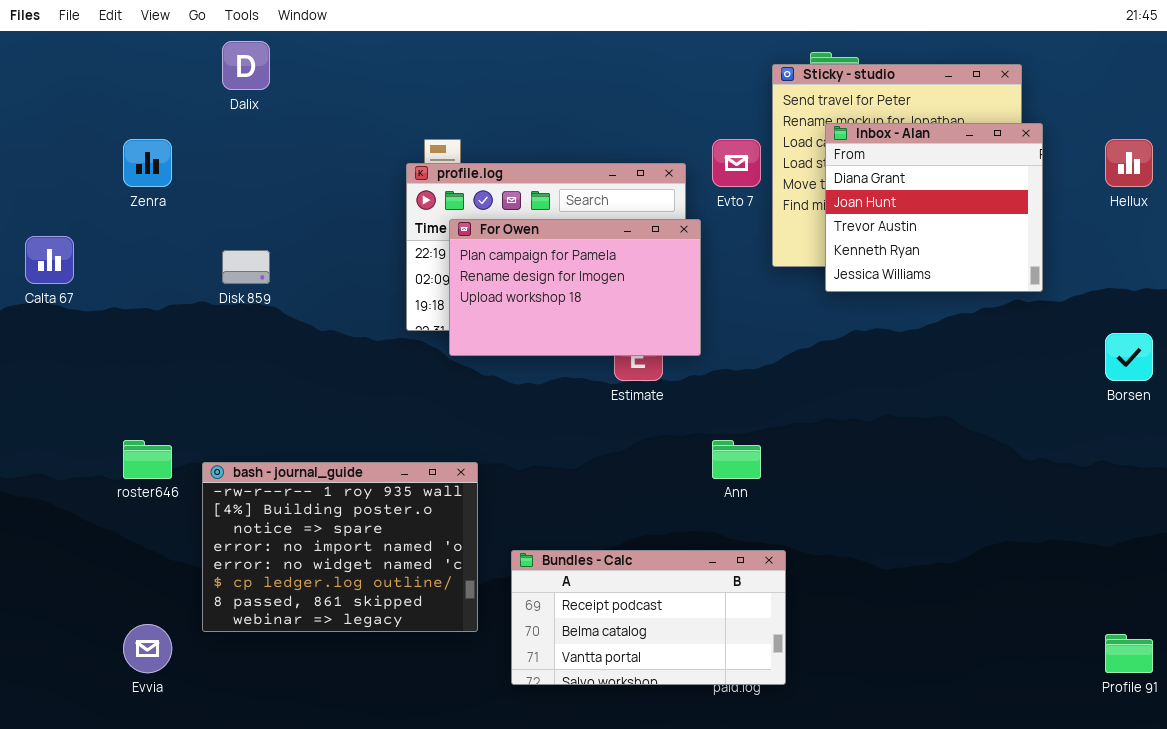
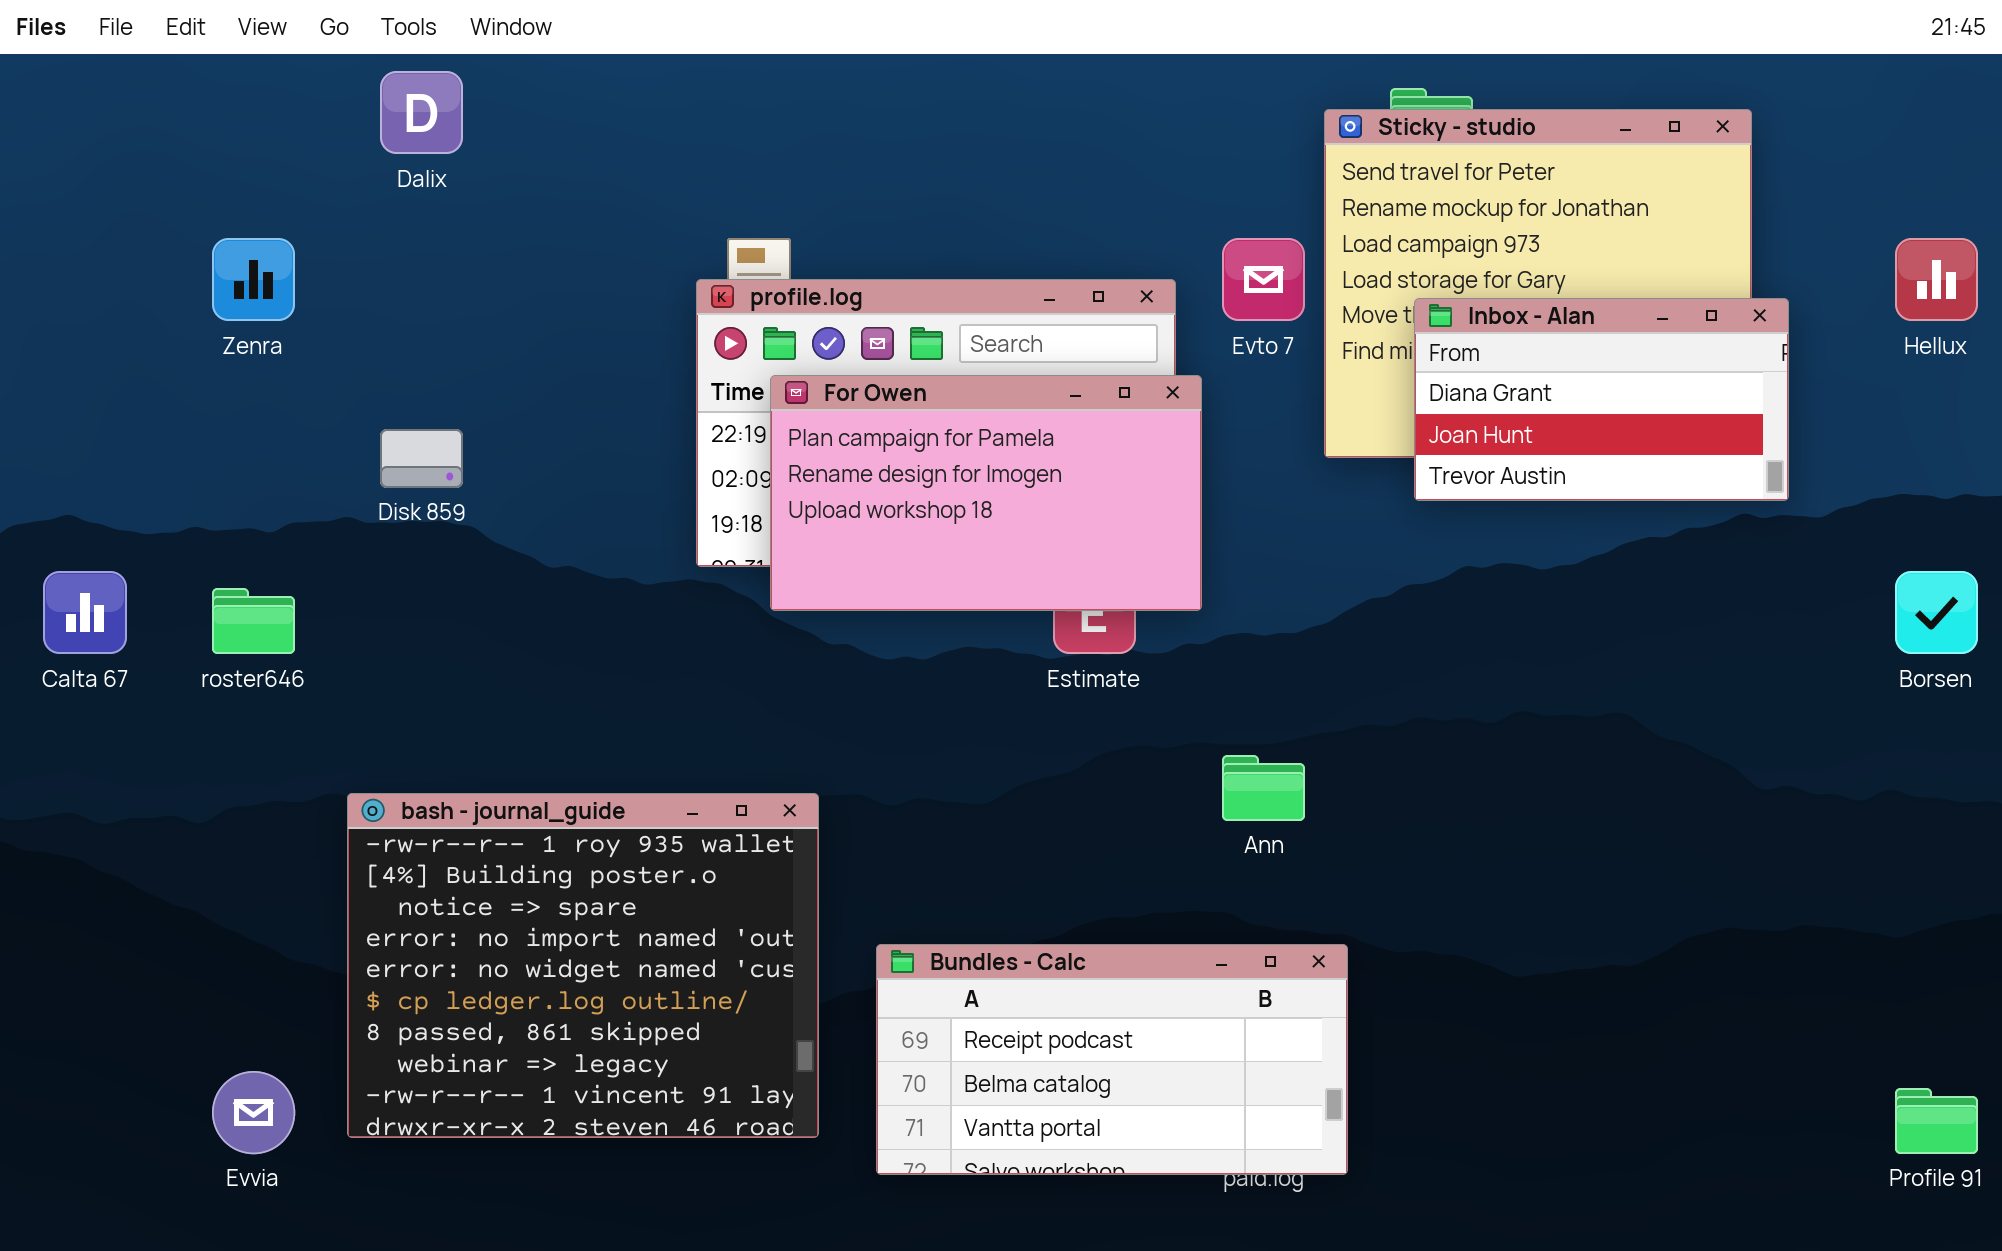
Inbox - Alan: [825,123,1043,292] -> [1414,298,1789,501], resized
Calta 67: [25,236,74,284] -> [43,571,127,654], moved
roster646: [123,440,172,479] -> [212,588,295,654], moved
bash - journal_guide: [202,462,478,632] -> [347,793,819,1138], resized

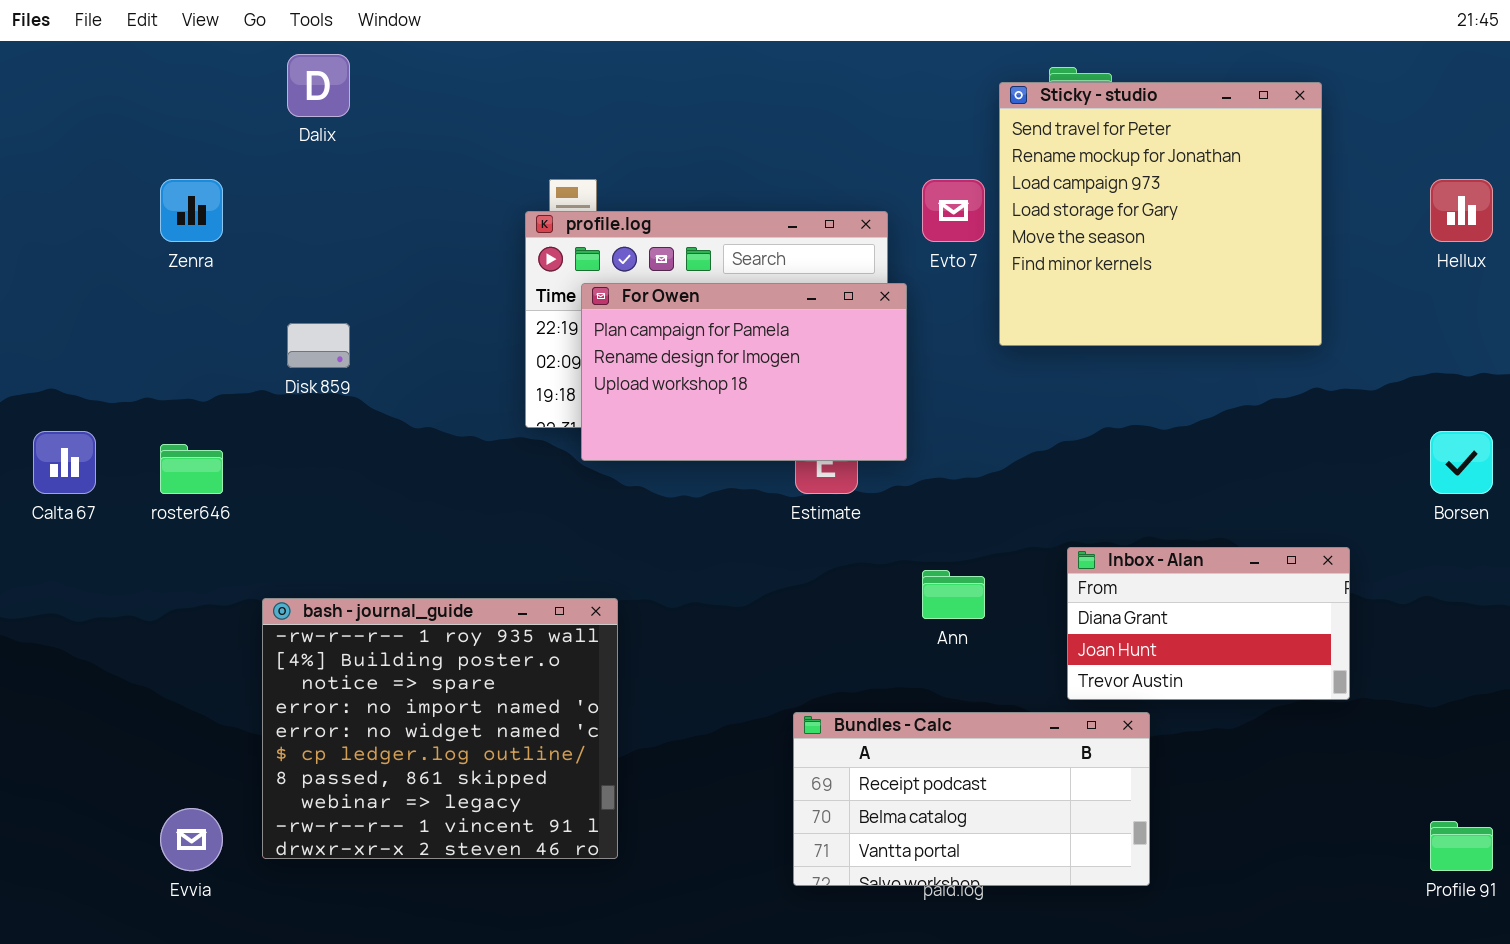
Inbox - Alan: [1414,298,1789,501] -> [1067,547,1350,700], moved
Bundles - Calc: [876,944,1348,1175] -> [793,712,1150,886], moved

